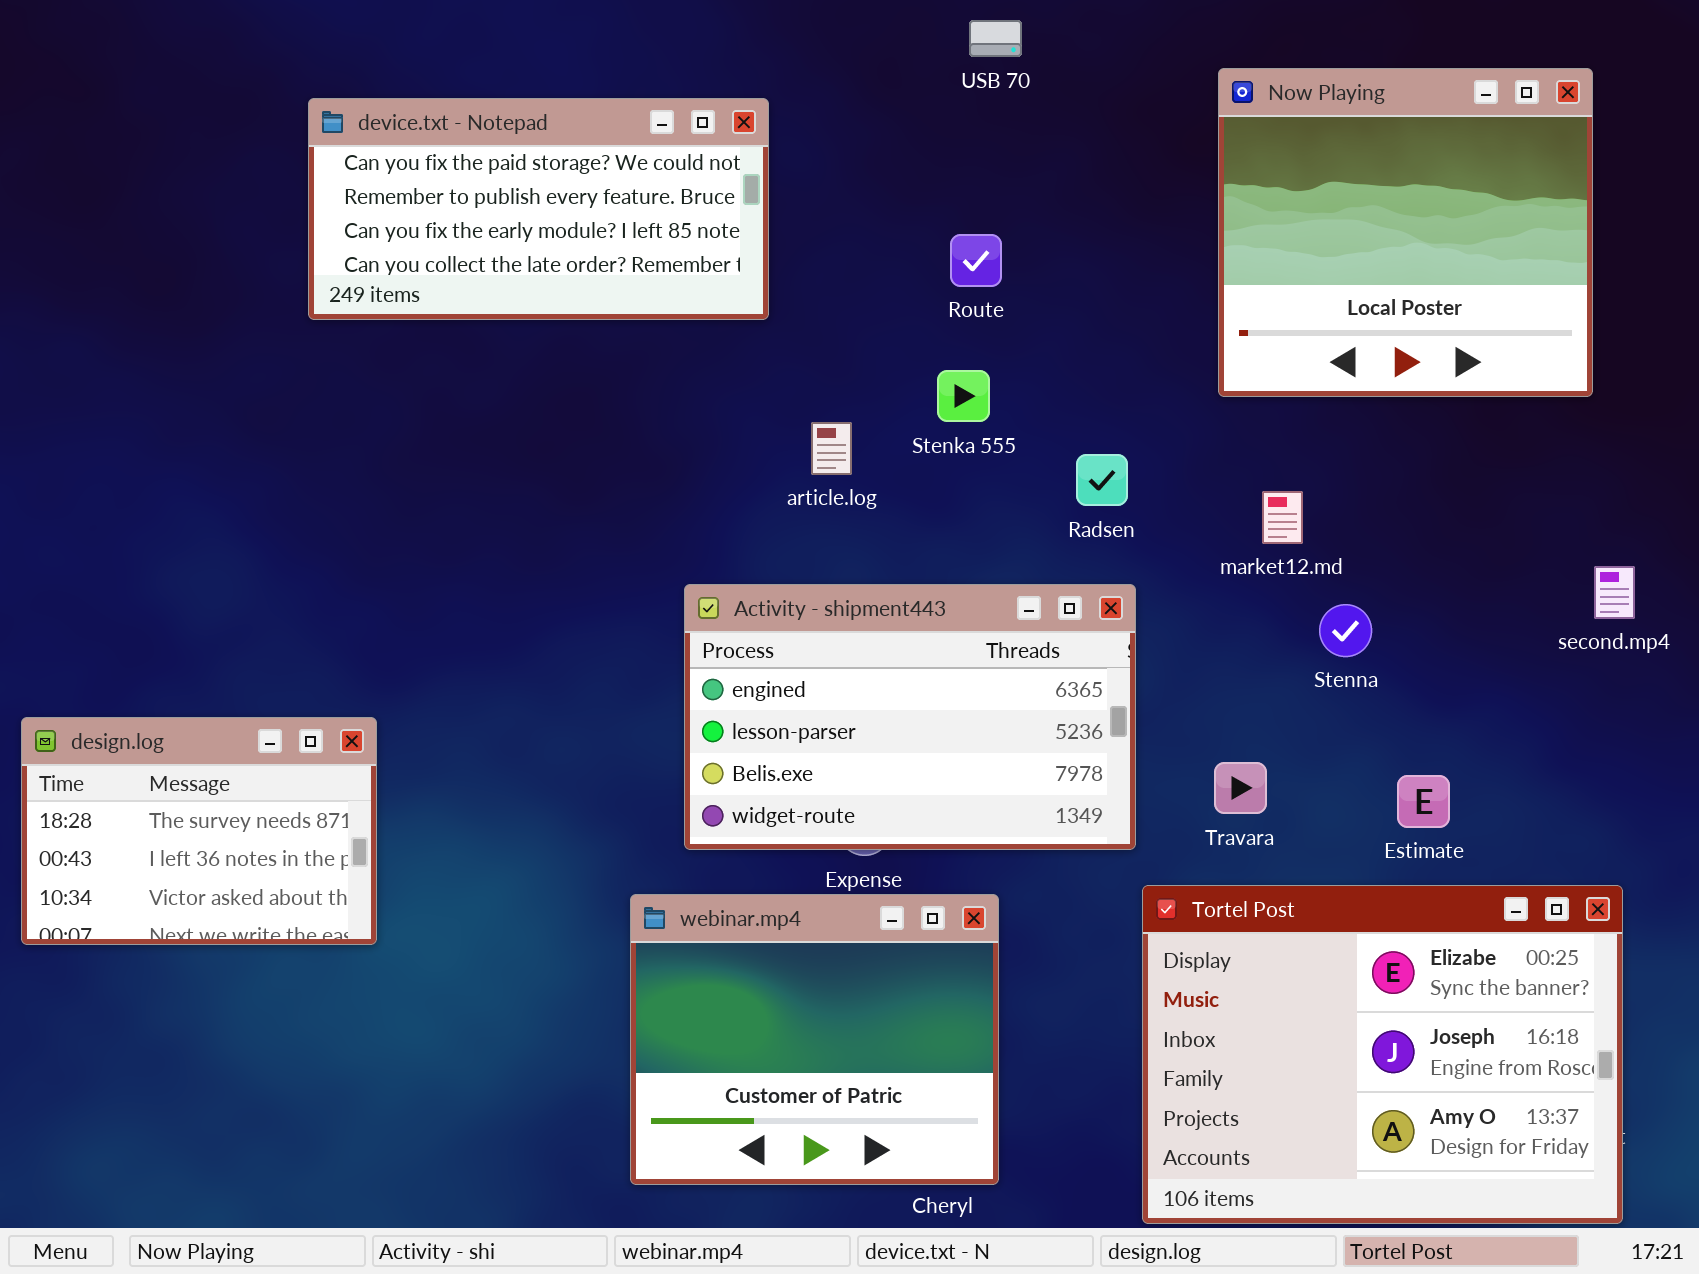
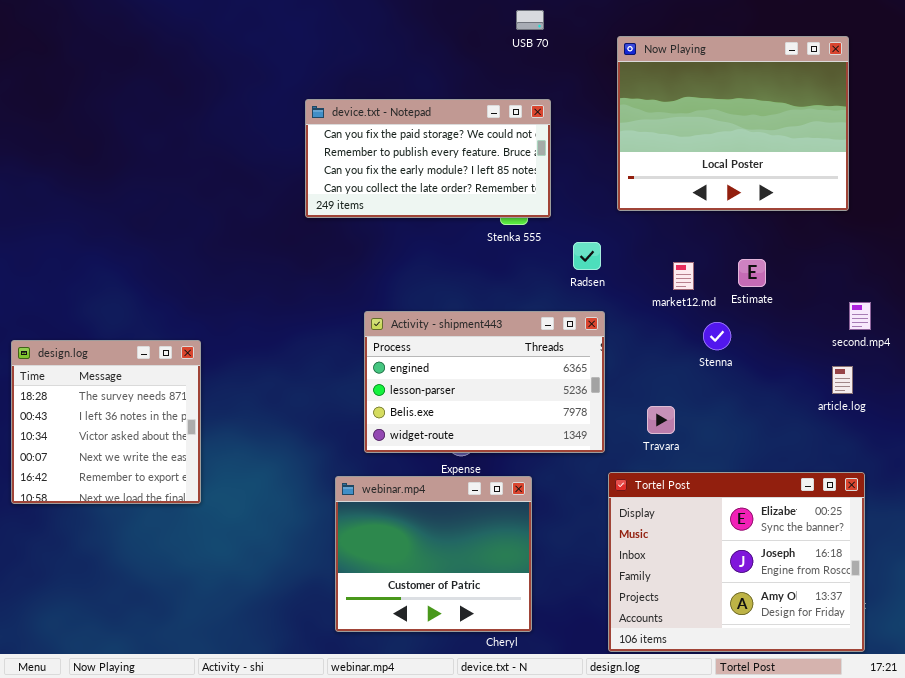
Now Playing: [1218,68,1593,397] -> [617,36,849,211], resized
device.txt - Notepad: [308,98,769,320] -> [305,99,551,218], moved
article.log: [811,422,852,475] -> [832,366,853,394], moved
design.log: [21,717,377,945] -> [11,340,201,504], resized
Estimate: [1397,775,1450,828] -> [738,259,766,287], moved

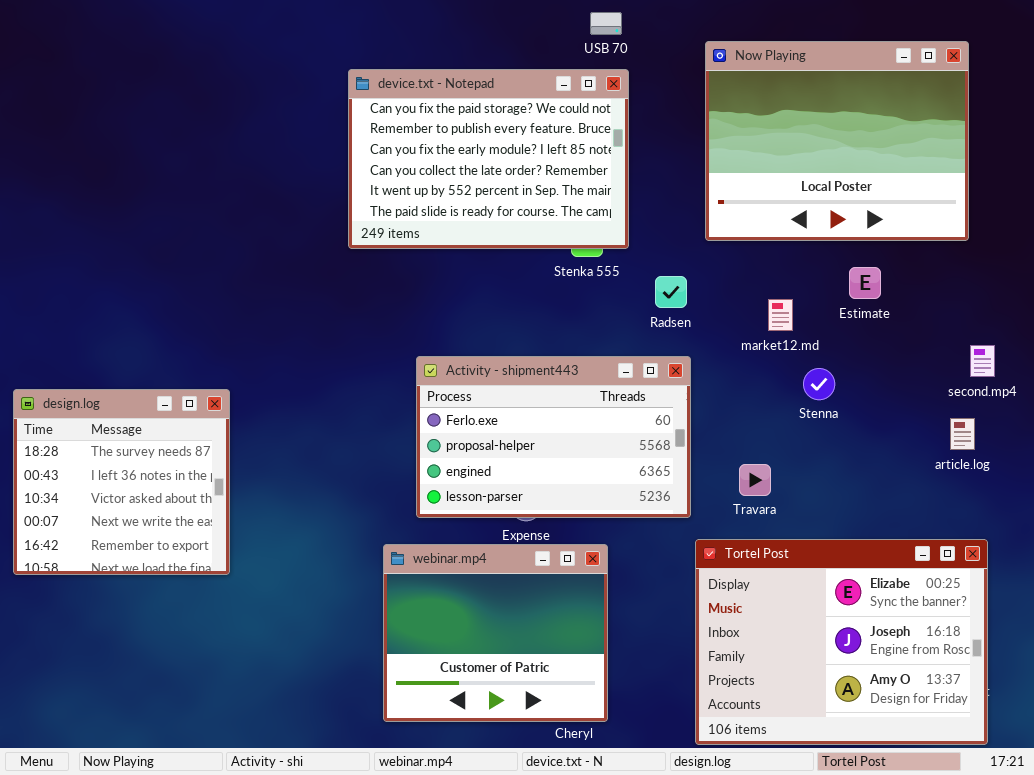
device.txt - Notepad: [305,99,551,218] -> [348,69,629,249], resized
Estimate: [738,259,766,287] -> [849,267,881,299], moved
Activity - shipment443: [364,311,605,453] -> [416,356,691,518], scrolled up 2 rows

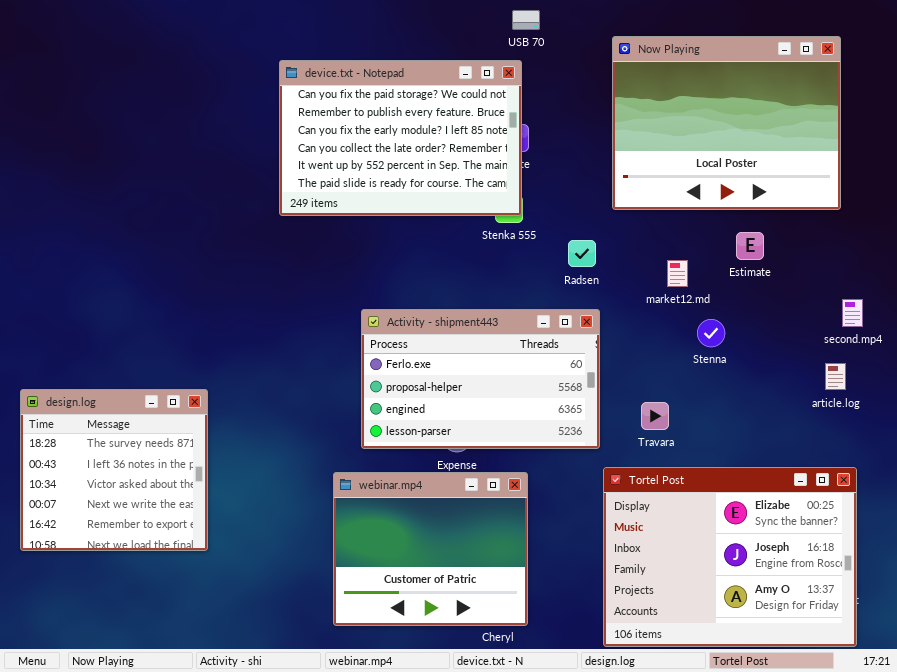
device.txt - Notepad: [348,69,629,249] -> [279,60,522,216], moved
design.log: [13,389,230,575] -> [20,389,208,551], moved

